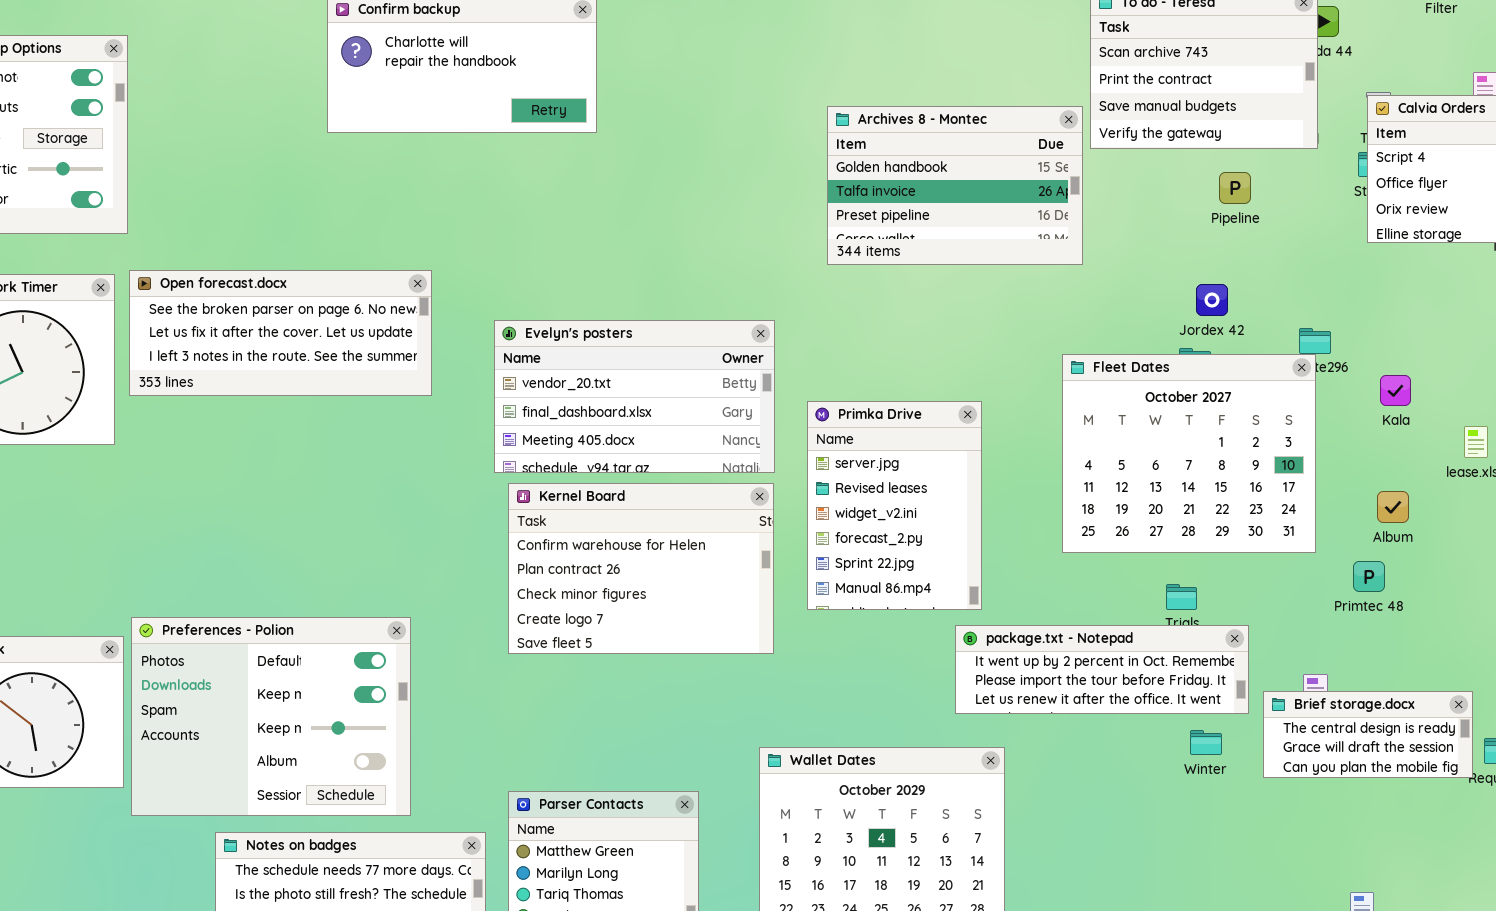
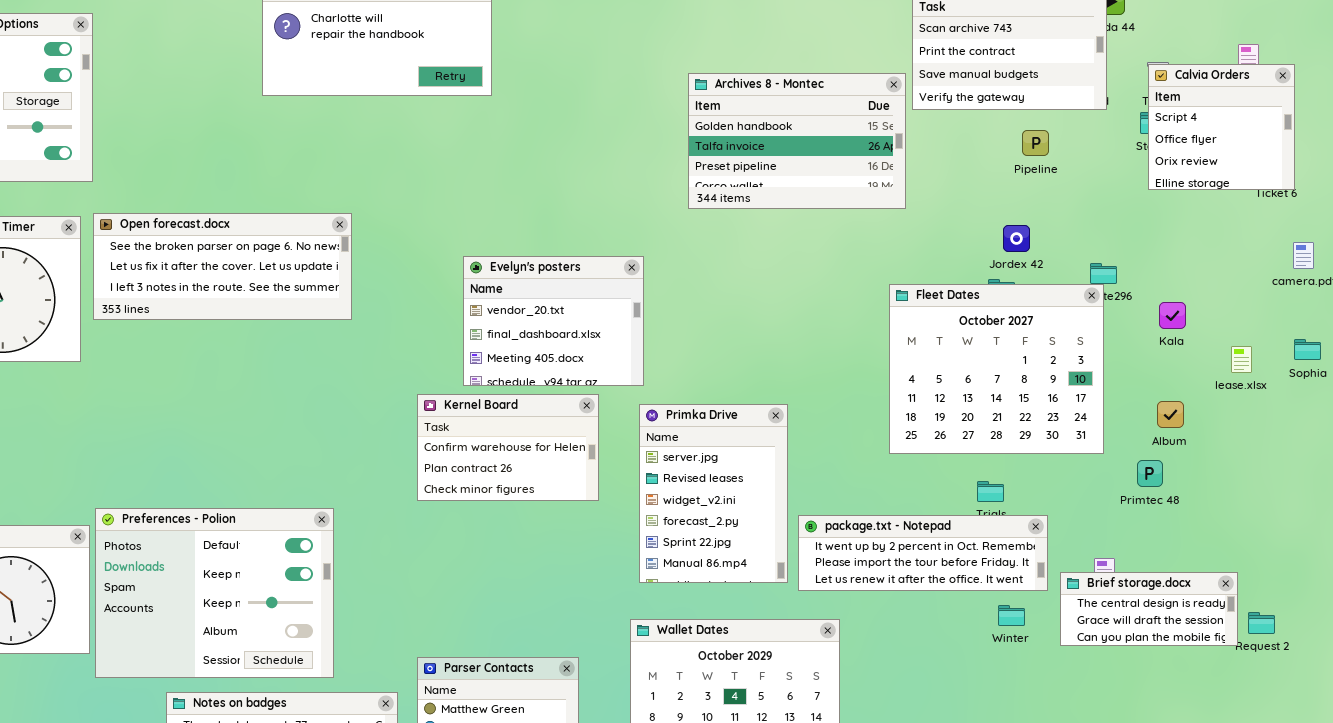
Evelyn's posters: [494,320,775,473] -> [463,256,644,386], resized
Primka Drive: [807,401,982,610] -> [639,404,788,583], moved
Kernel Board: [508,483,774,654] -> [417,394,599,501], resized

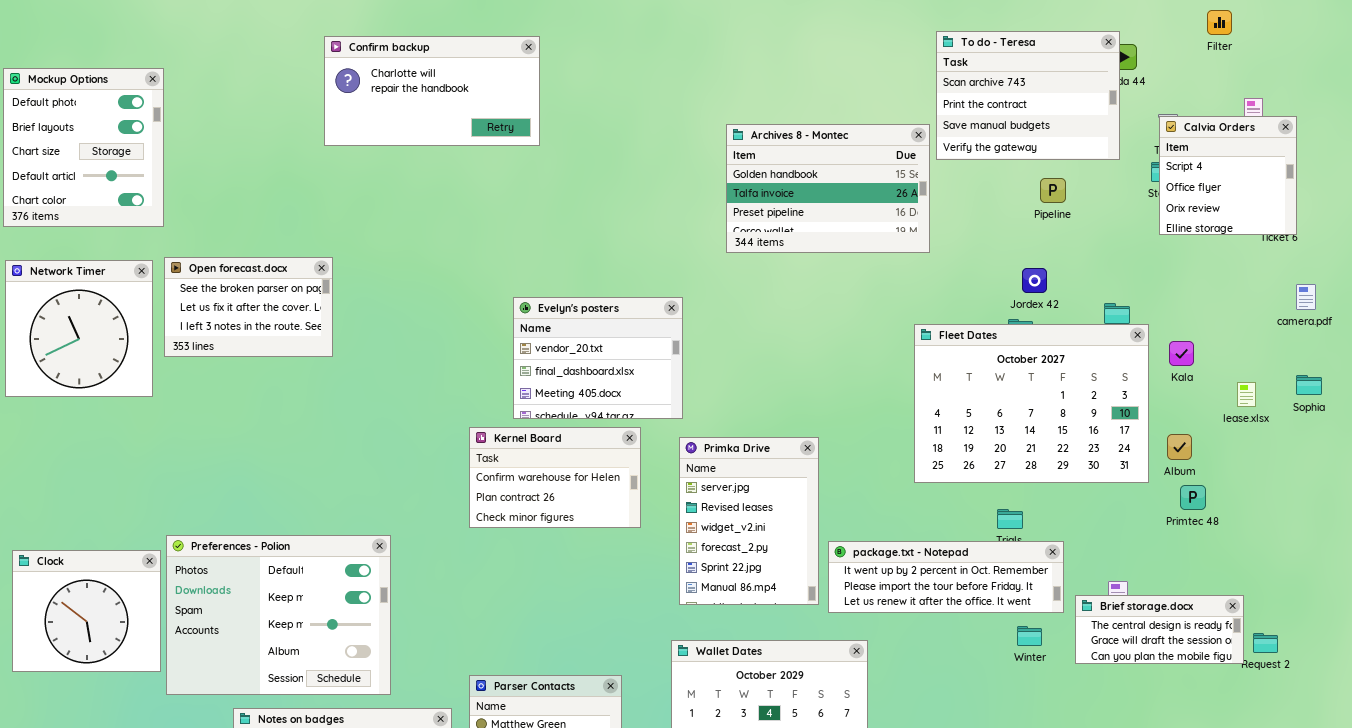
Open forecast.docx: [93,213,352,320] -> [164,257,333,357], resized
Fleet Dates: [889,284,1104,454] -> [914,324,1149,483], resized
Primtec 48: [1137,460,1163,487] -> [1180,485,1206,510], moved

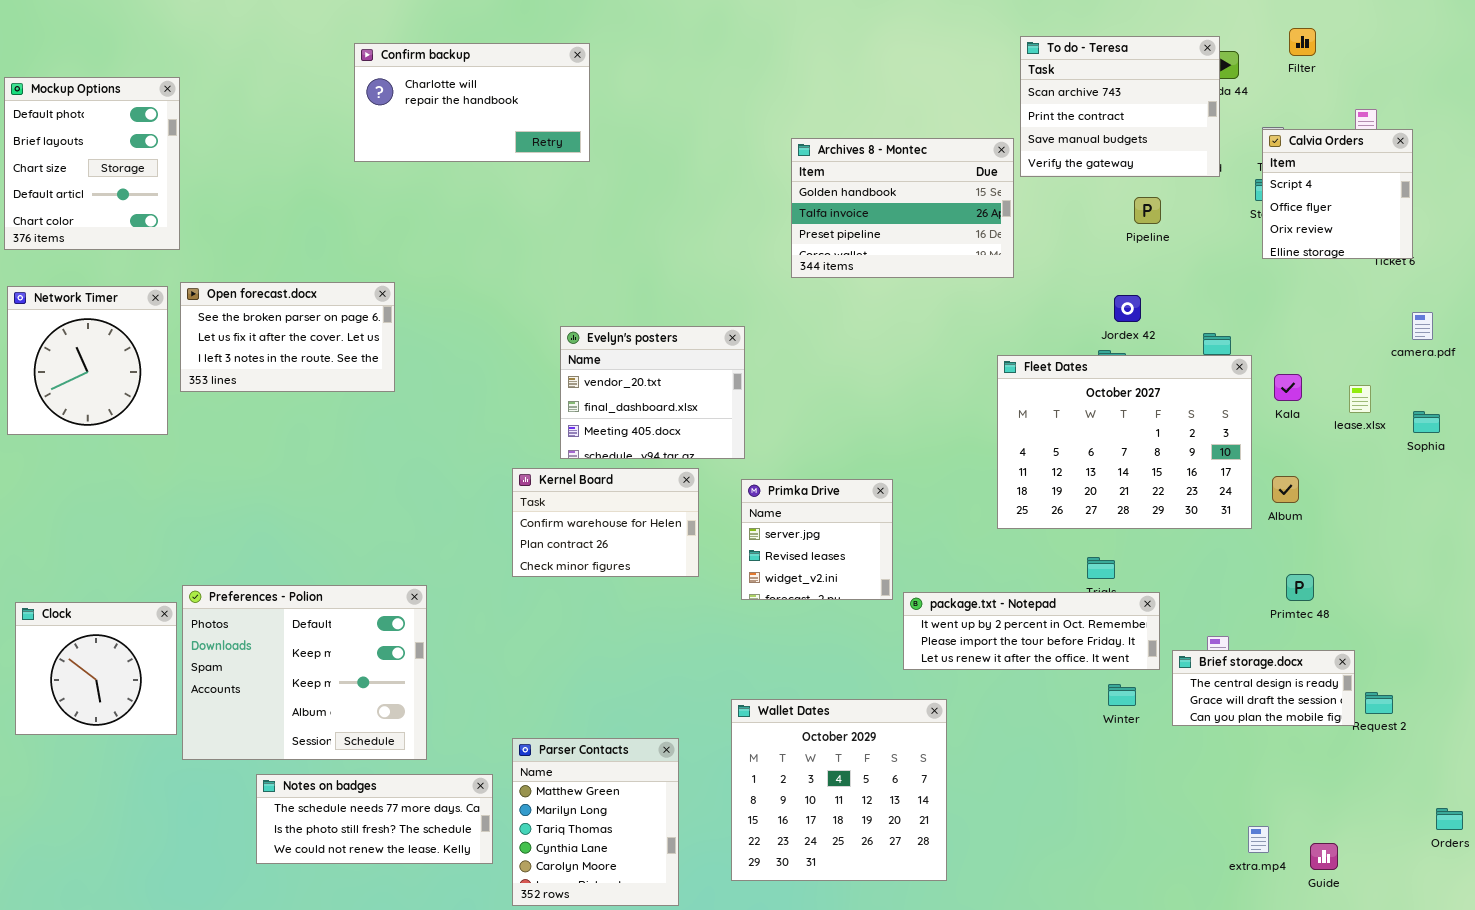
Filter: [1207,10,1232,35] -> [1289,28,1316,56], moved
Open forecast.docx: [164,257,333,357] -> [180,282,395,392], resized
lease.xlsx: [1237,382,1256,407] -> [1349,385,1371,413], moved
Primka Drive: [679,437,819,605] -> [741,479,893,600], resized
Primtec 48: [1180,485,1206,510] -> [1286,574,1314,601], moved

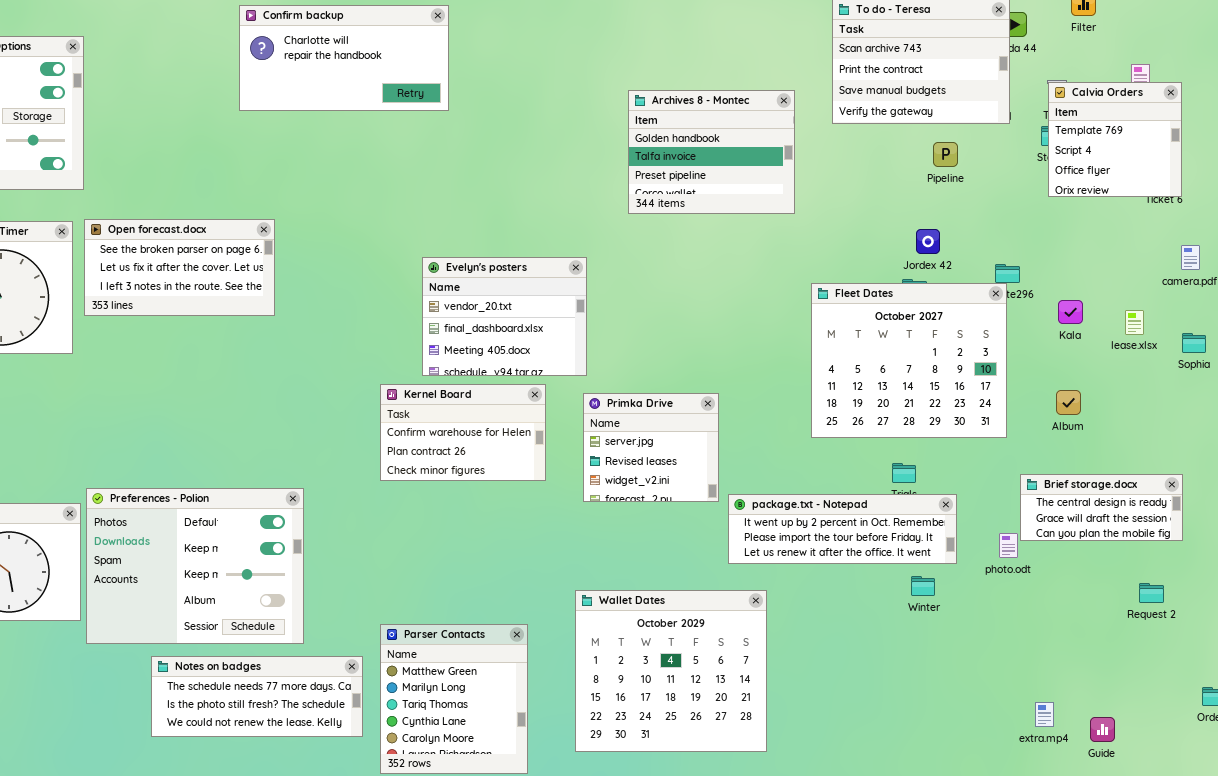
Calvia Orders: [1262,129,1413,259] -> [1048,82,1182,197], scrolled up 1 row
Archives 8 - Montec: [791,138,1014,278] -> [628,90,795,214], resized
Fleet Dates: [997,355,1252,529] -> [811,283,1007,438], resized
Brief storage.docx: [1172,650,1355,726] -> [1020,474,1183,541], moved

